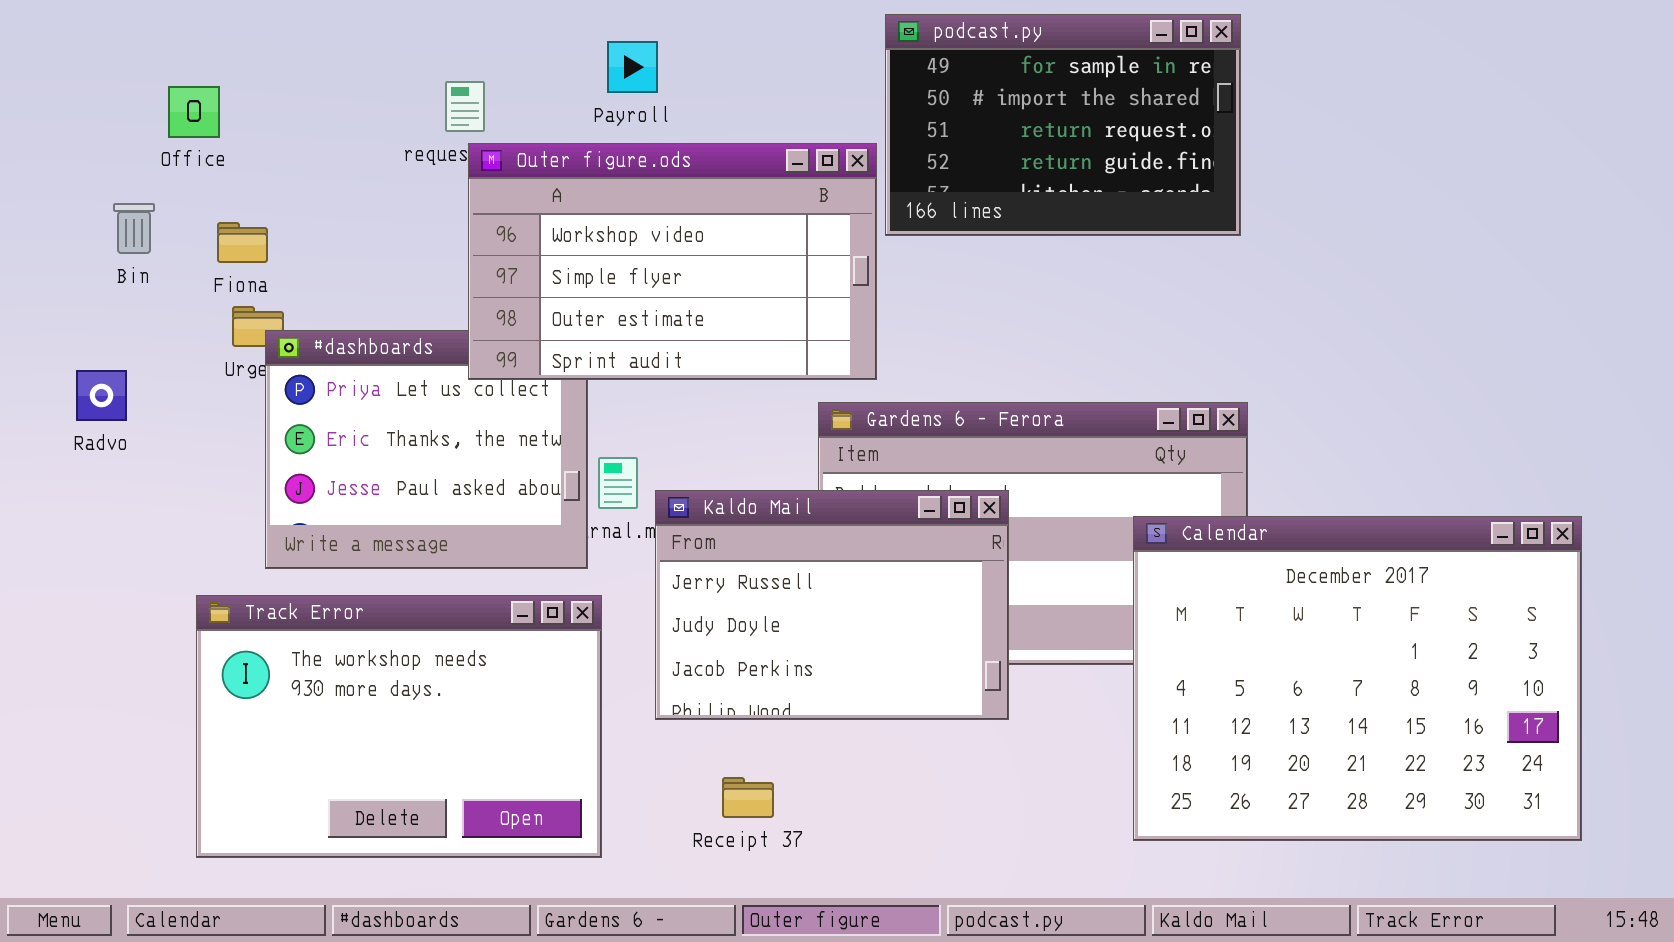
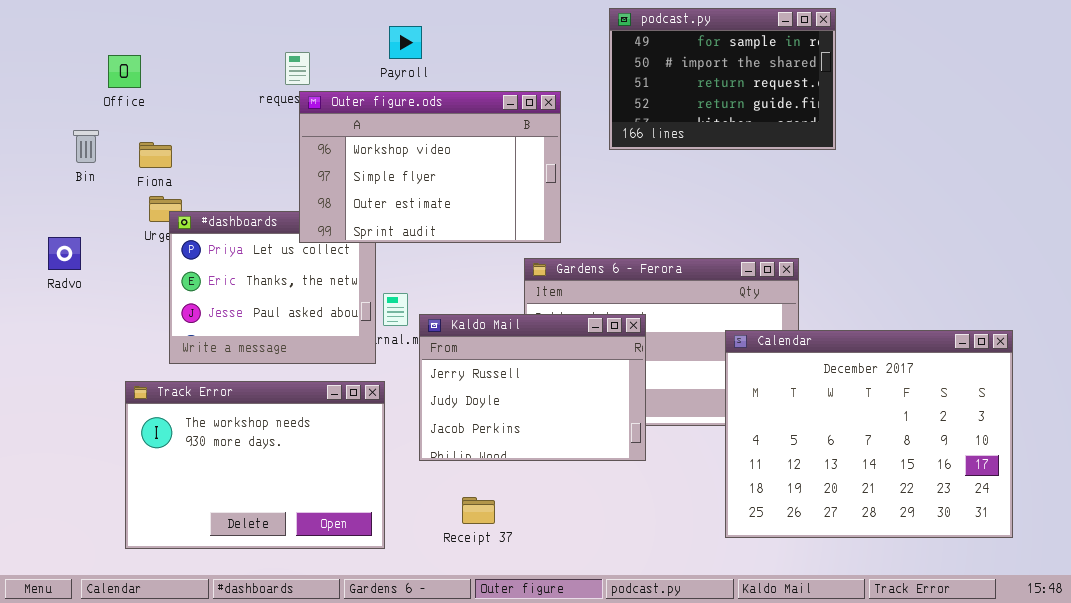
podcast.py: [885,14,1241,236] -> [609,8,836,150], moved

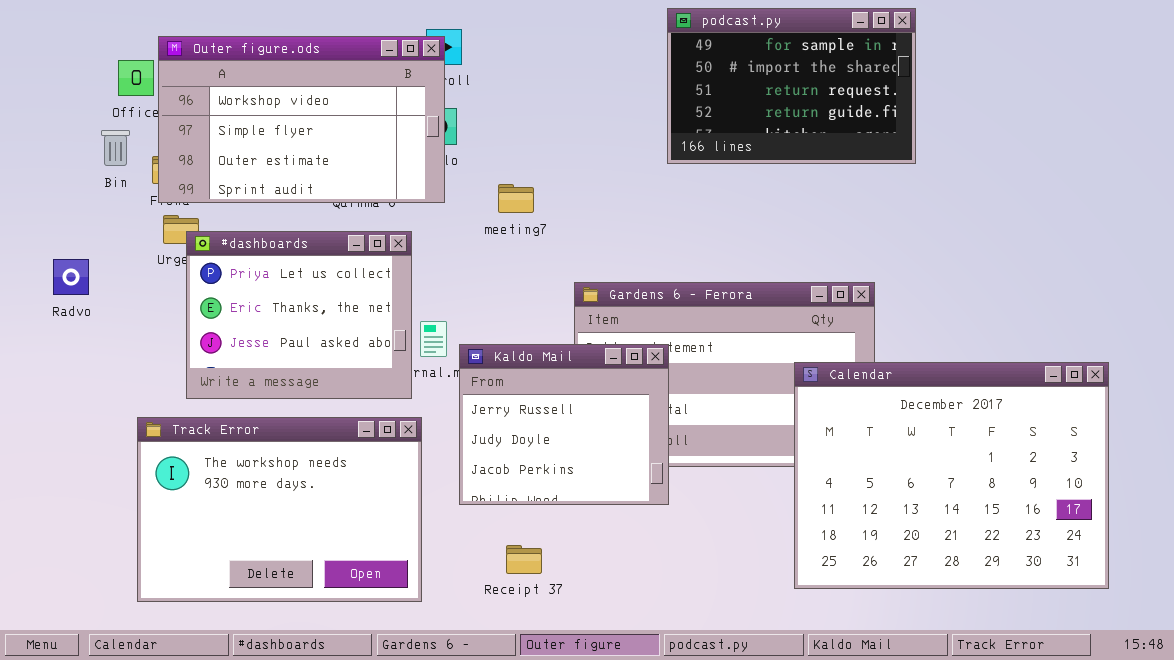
Outer figure.ods: [299,91,561,243] -> [158,36,445,203], moved
Bin: [73,130,99,163] -> [101,130,130,166], moved
Kaldo Mail: [419,314,646,461] -> [459,344,669,505], resized

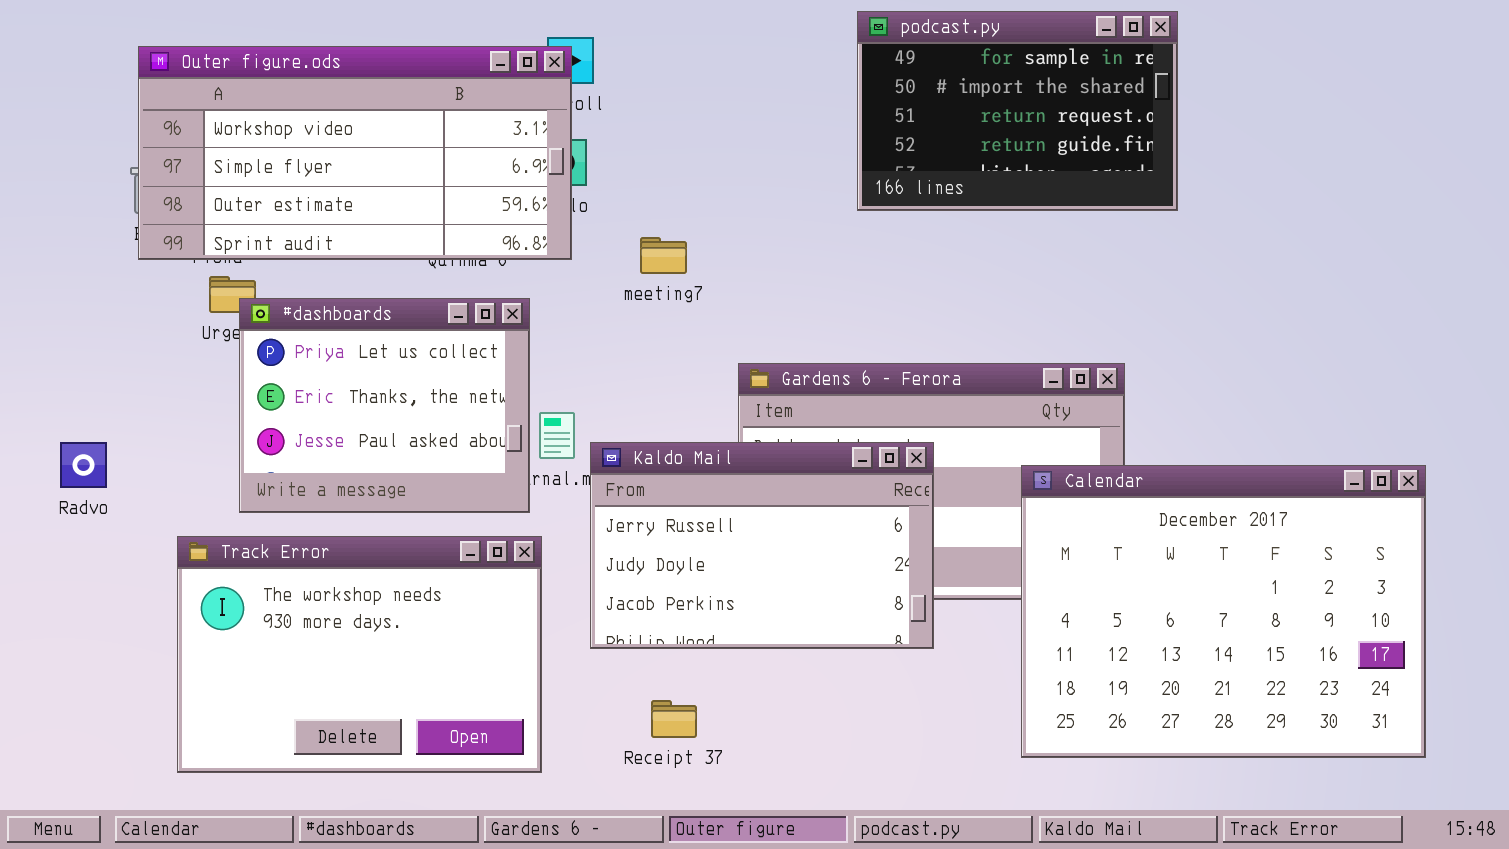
Outer figure.ods: [158,36,445,203] -> [138,46,572,260], resized
Radvo: [53,259,89,295] -> [60,442,107,488], moved
Kaldo Mail: [459,344,669,505] -> [590,442,934,649], resized

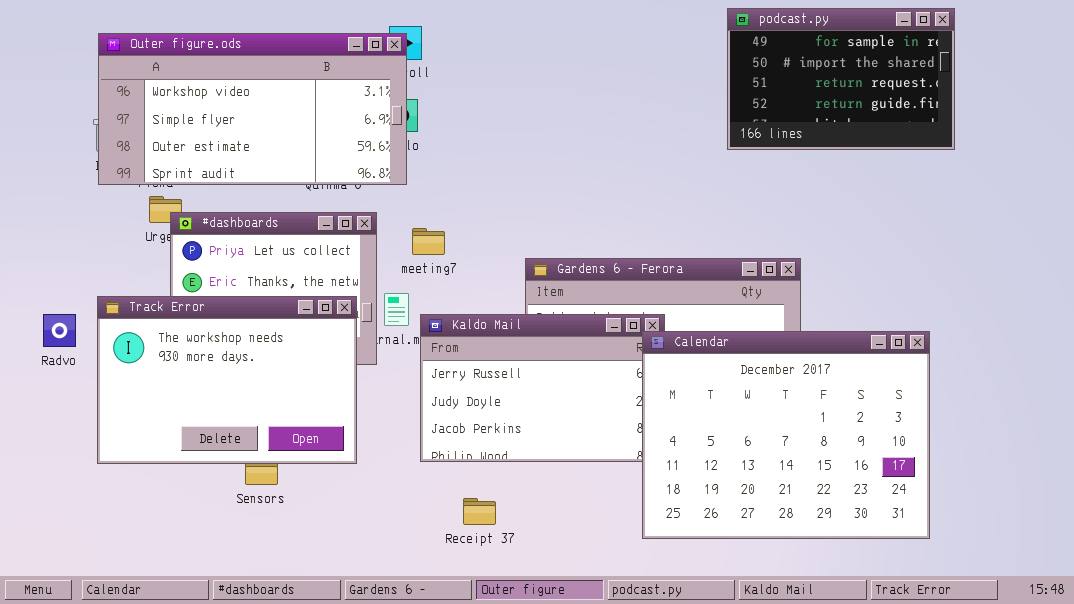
podcast.py: [857,11,1178,211] -> [727,8,955,150], moved
meeting7: [640,237,687,274] -> [412,228,445,255], moved
Calendar: [1021,465,1426,758] -> [642,331,930,539], moved
Track Error: [177,536,542,773] -> [97,296,357,464], moved

